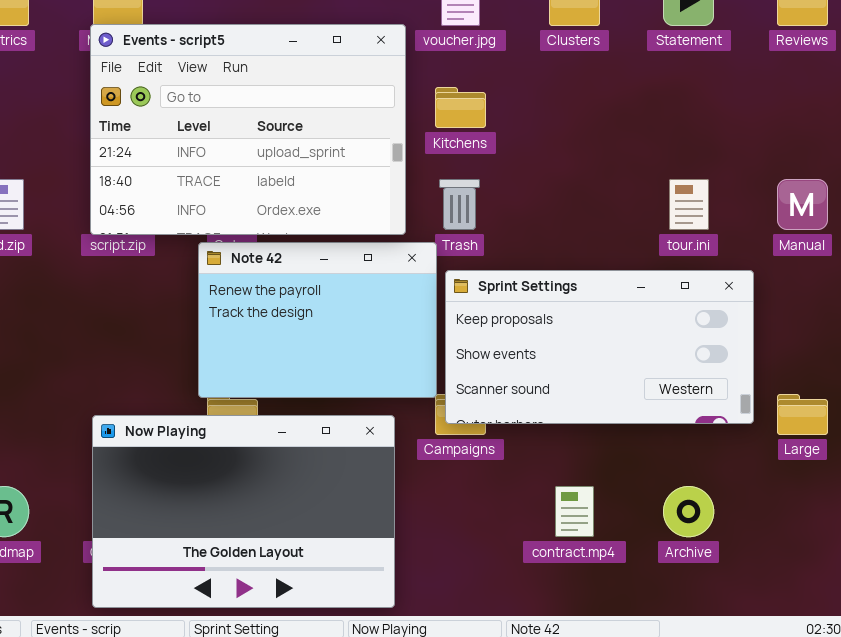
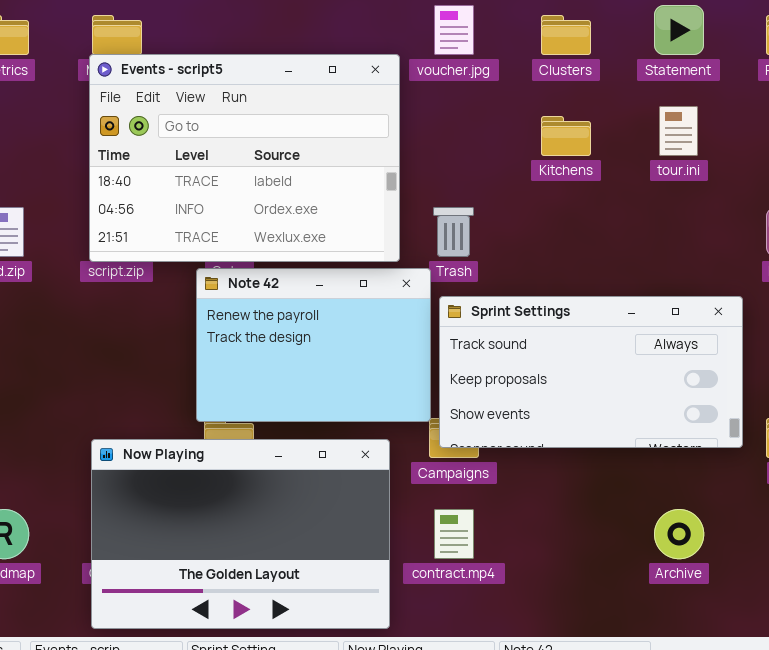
Events - script5: [90,24,406,235] -> [89,54,400,262], scrolled down 1 row
Kitchens: [435,87,486,128] -> [541,116,591,156], moved
tour.ini: [669,179,709,230] -> [659,106,698,156], moved
Sprint Settings: [445,270,754,424] -> [439,296,743,448], scrolled up 1 row
contract.mp4: [555,486,594,537] -> [434,509,474,559], moved

